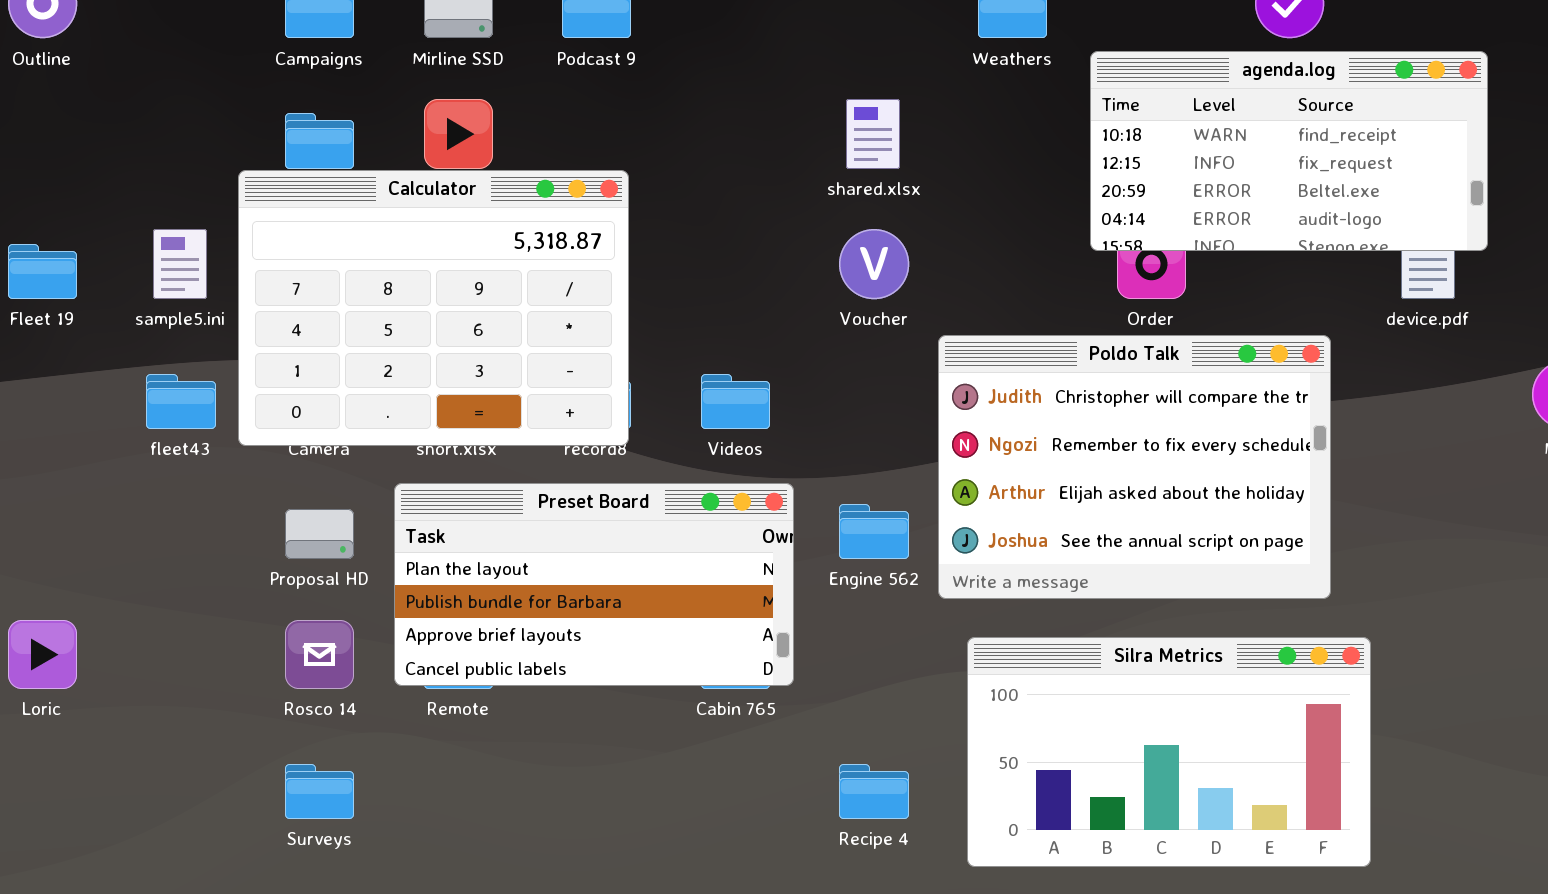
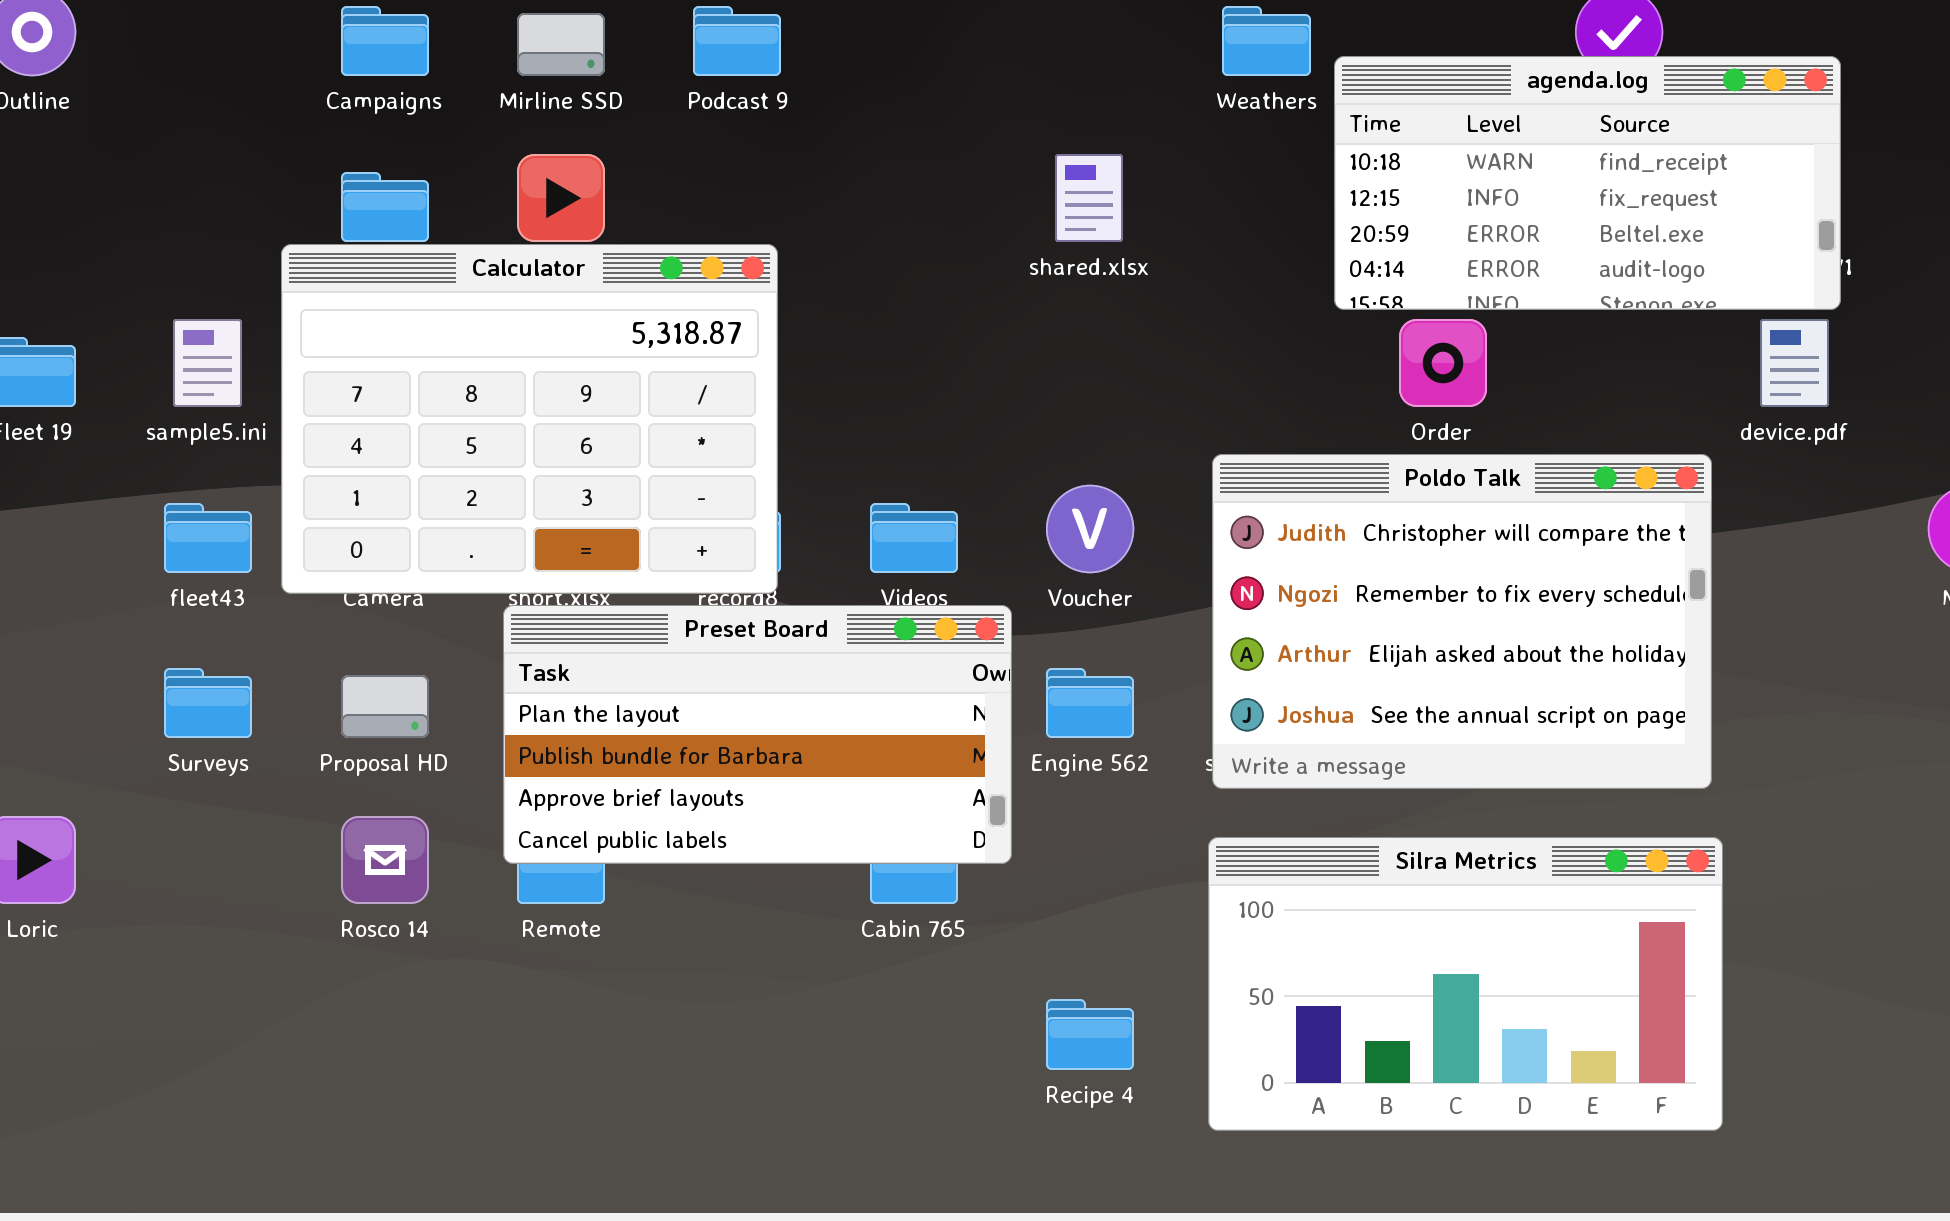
agenda.log: [1090,51,1488,251] -> [1334,56,1841,310], moved
Voucher: [839,229,909,299] -> [1046,485,1134,573], moved
Poldo Talk: [938,335,1331,599] -> [1212,454,1712,789], moved
Preset Board: [394,483,794,686] -> [503,605,1012,864], moved
Surveys: [285,764,354,819] -> [164,668,252,738], moved

